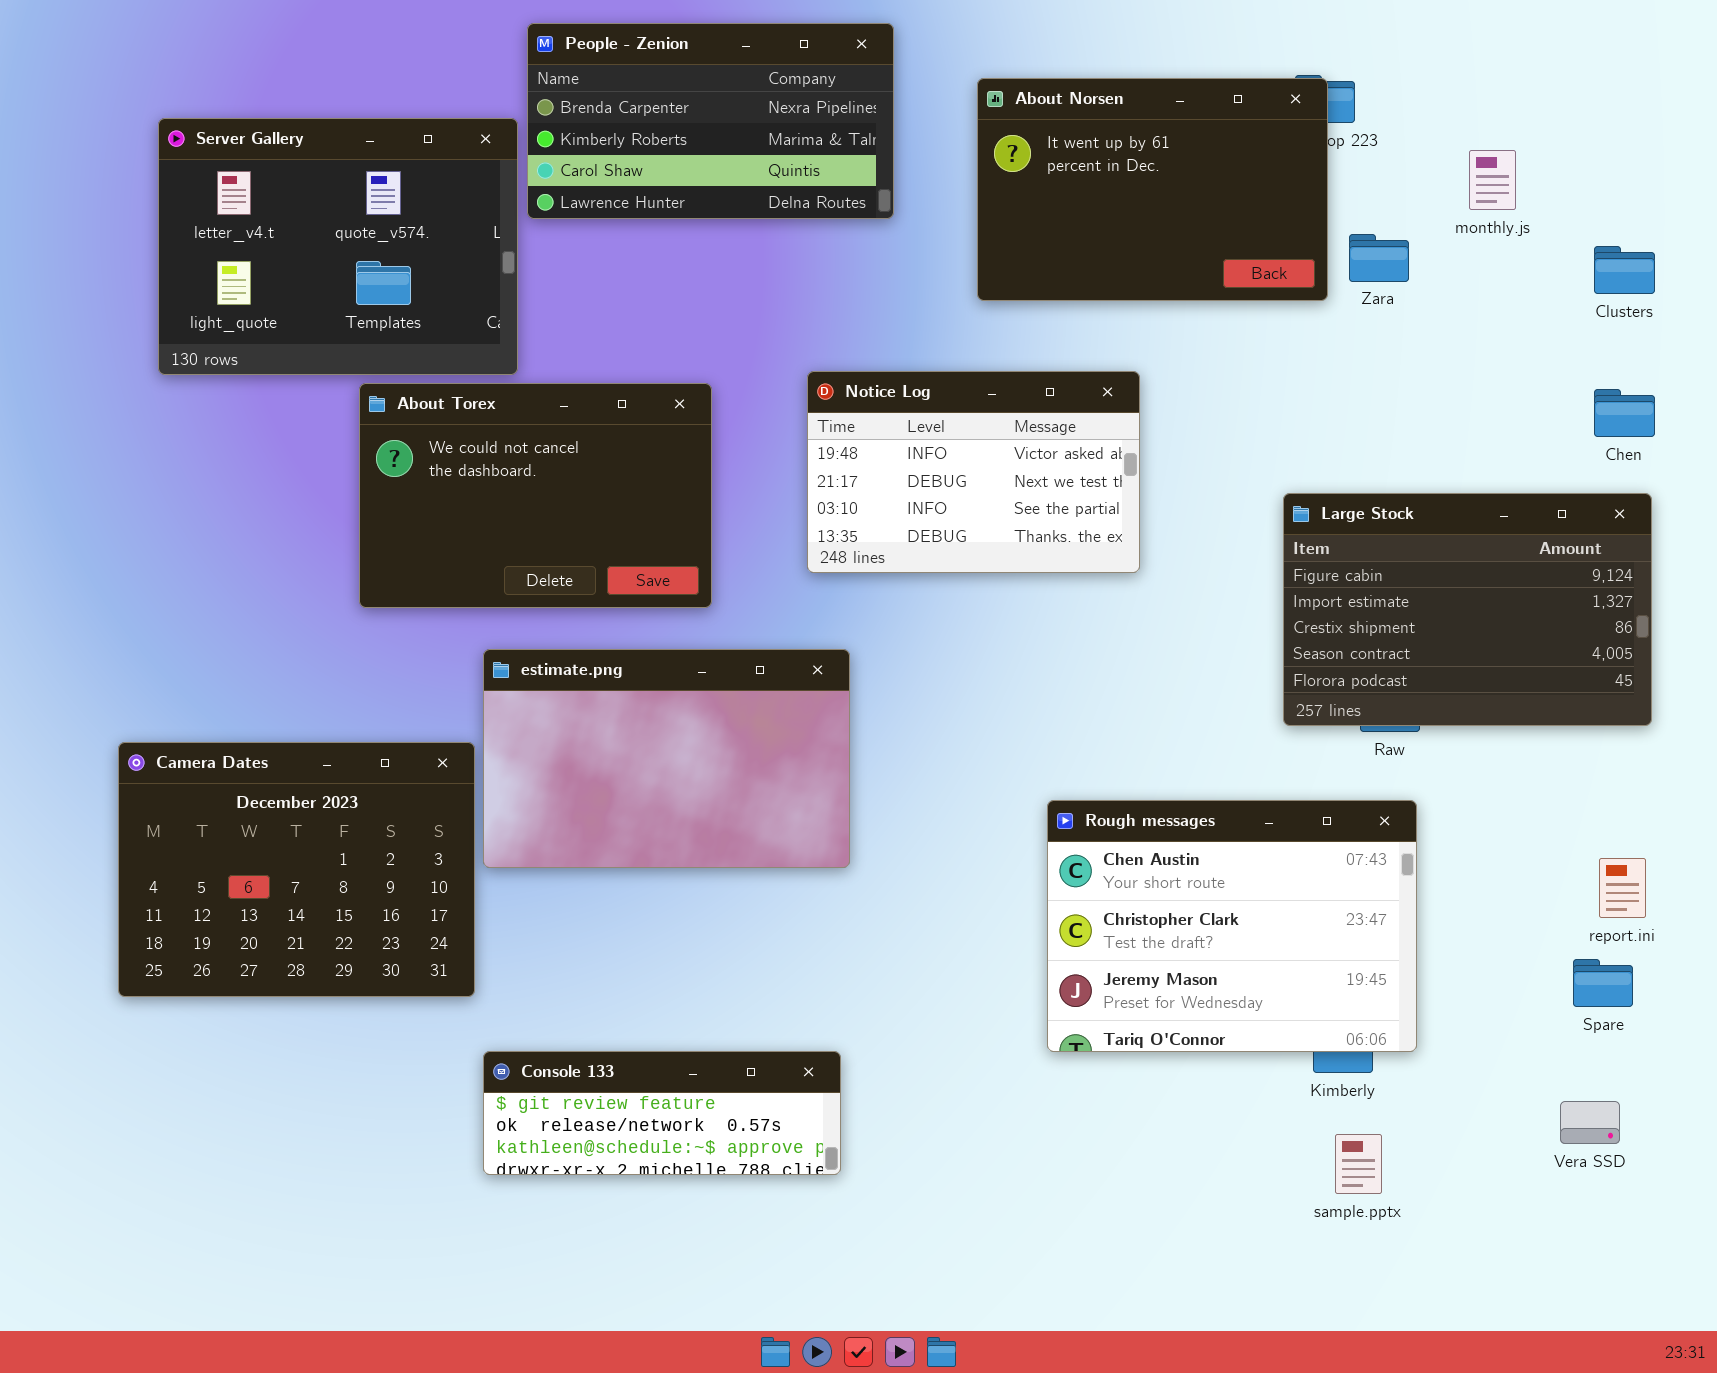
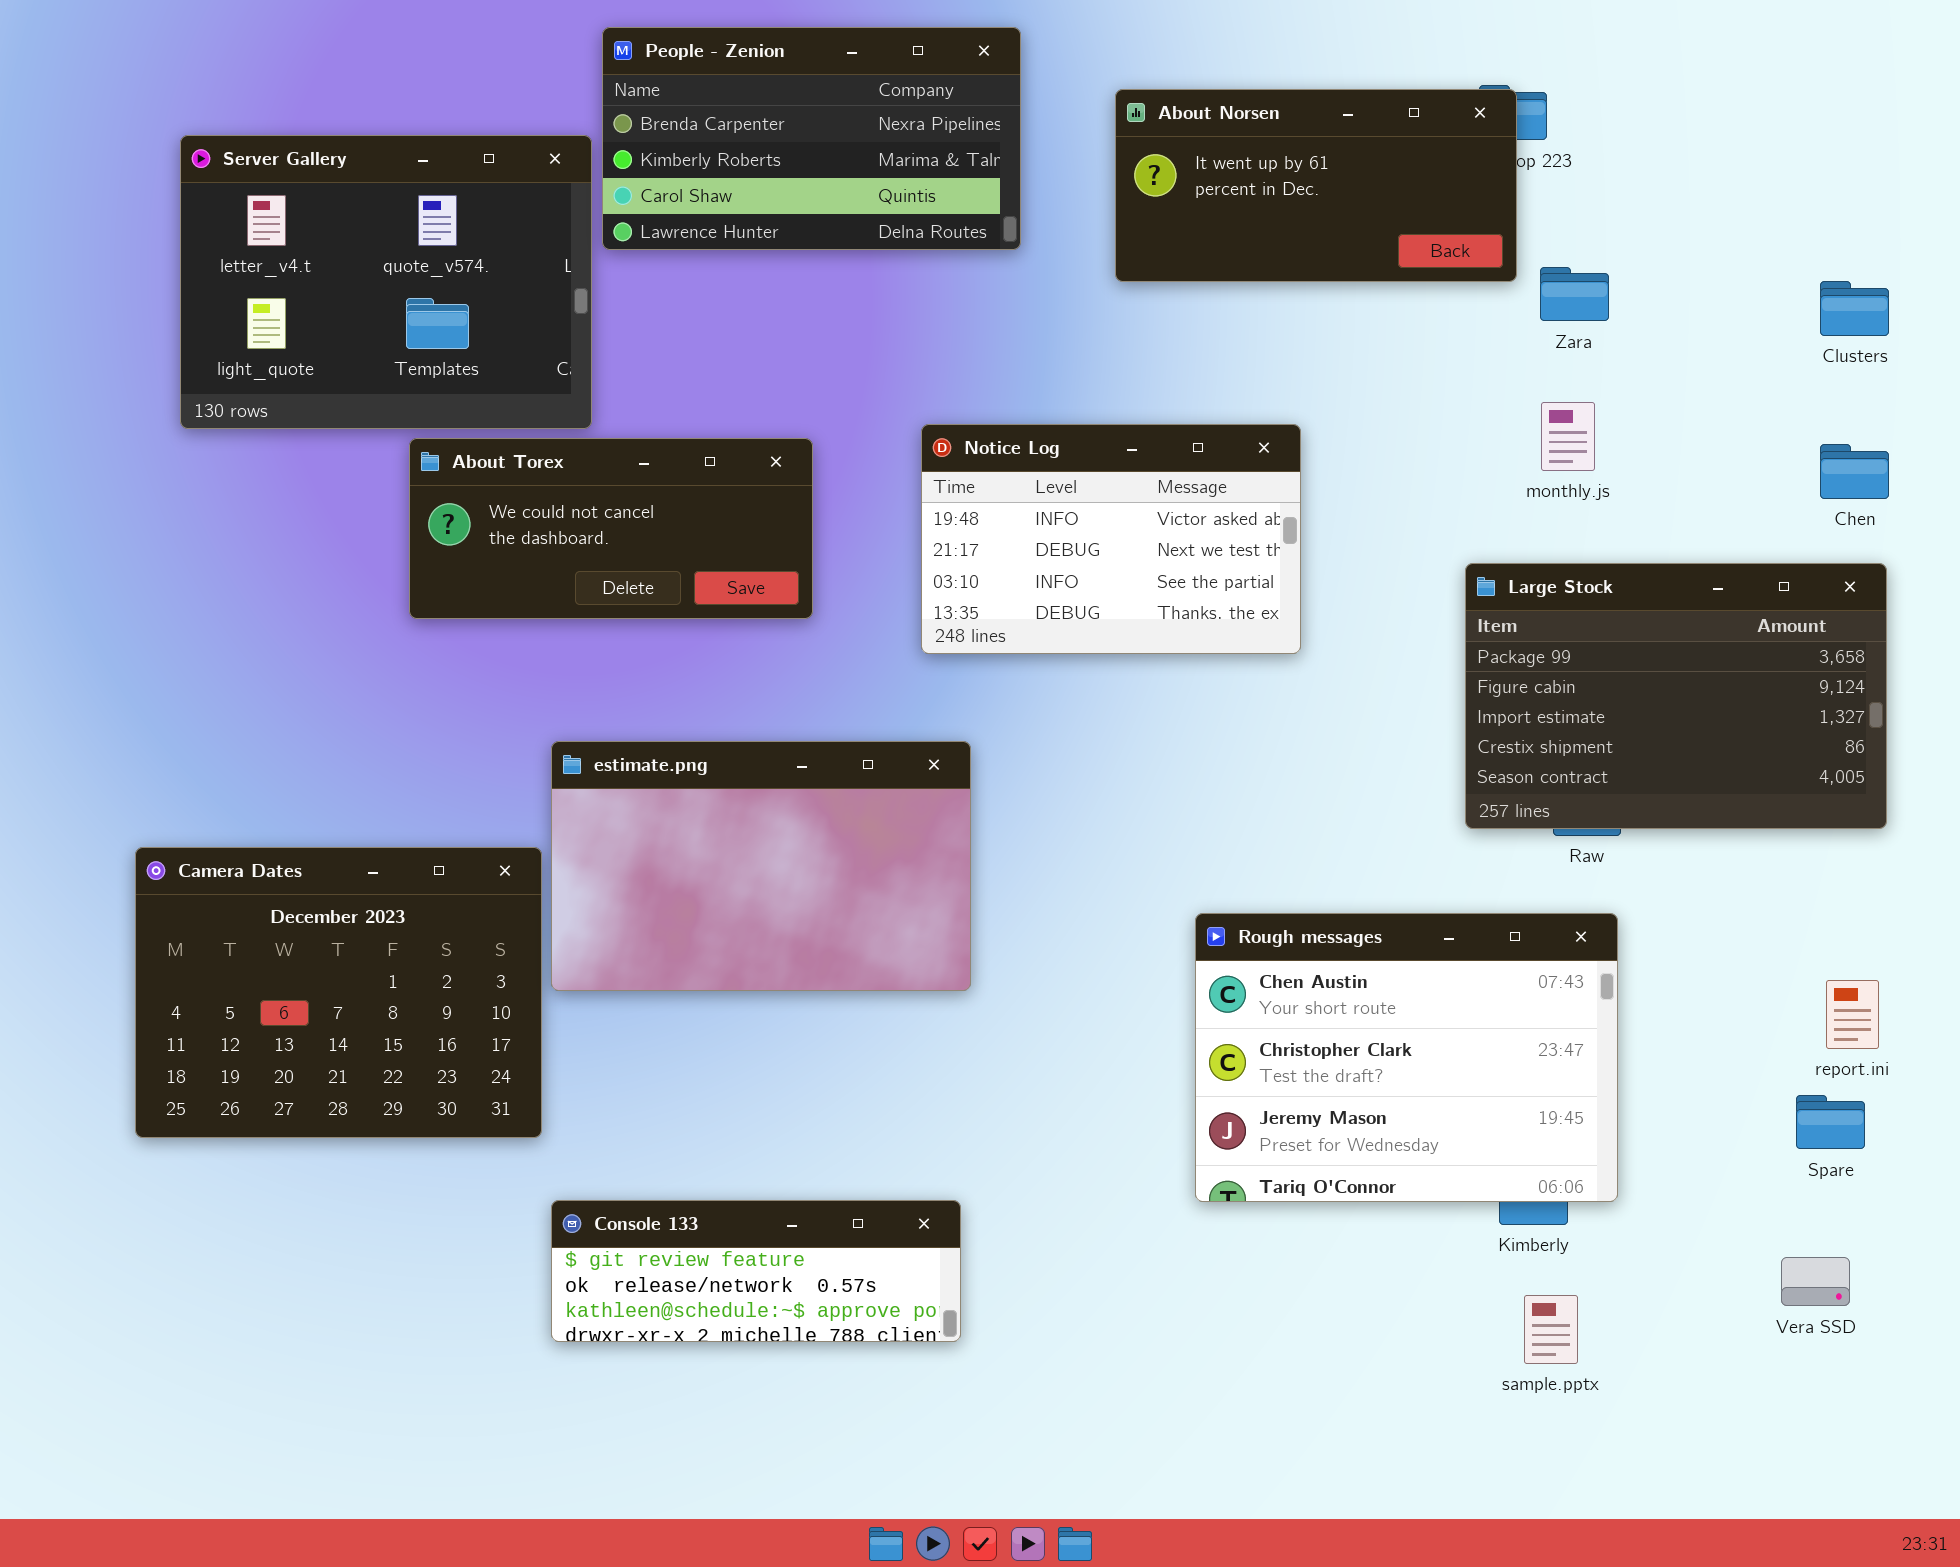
About Norsen: [977,78,1328,301] -> [1115,89,1517,282], resized
monthly.js: [1469,150,1516,210] -> [1541,402,1595,471], moved
About Torex: [359,383,712,608] -> [409,438,813,619], resized
Large Stock: [1283,493,1652,726] -> [1465,563,1887,829], scrolled up 1 row

